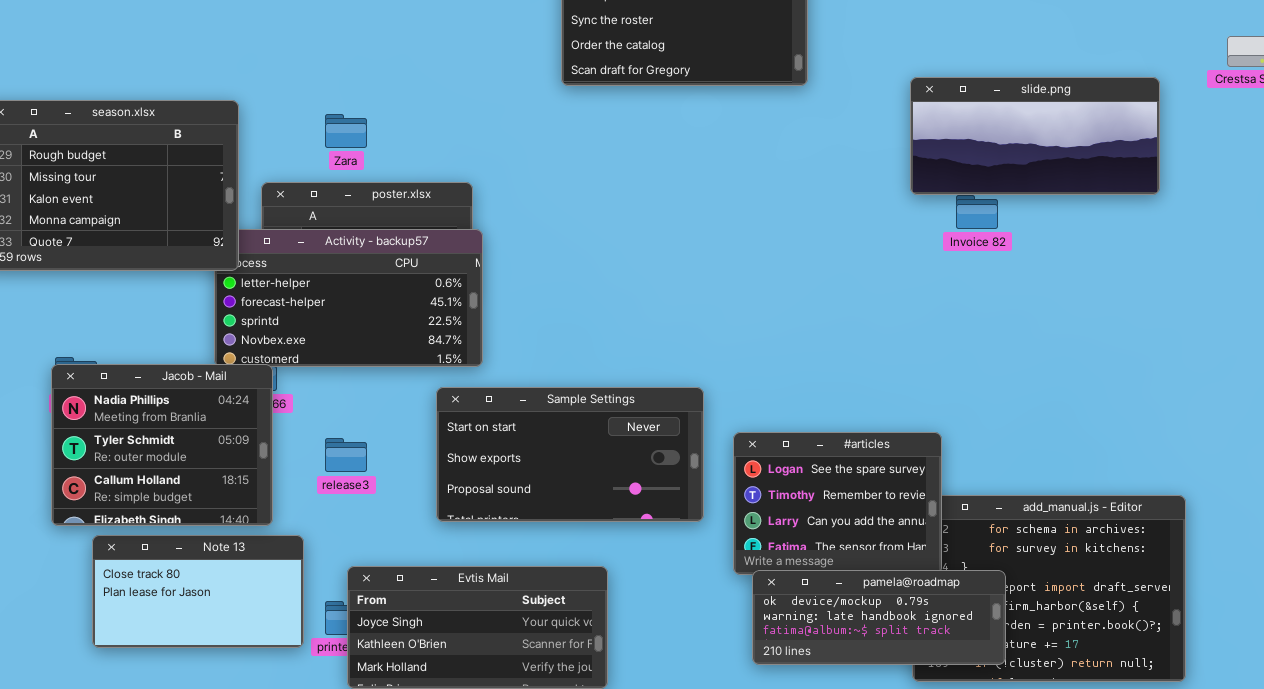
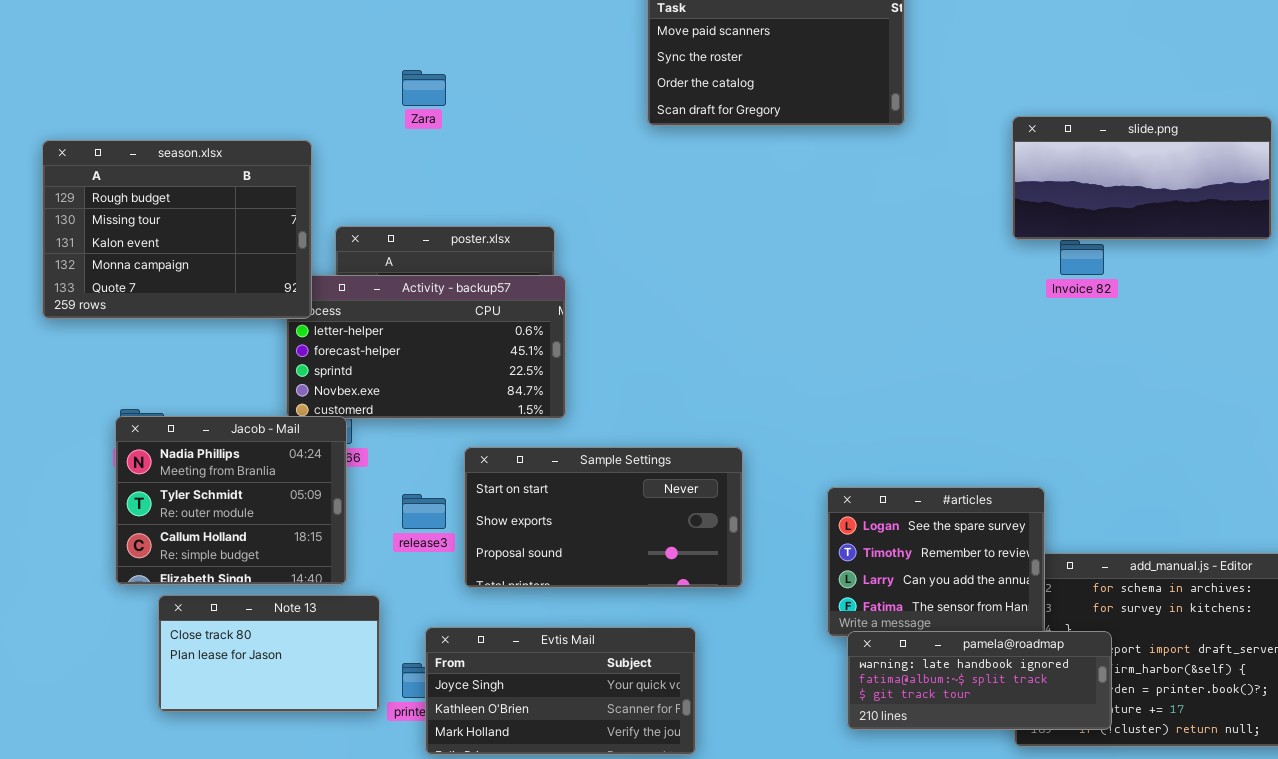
Zara: [325,114,367,148] -> [402,70,446,106], moved
Sample Settings: [436,387,704,522] -> [464,447,743,588], moved
pamela@roadmap: [752,570,1006,665] -> [847,631,1112,730], scrolled down 1 row

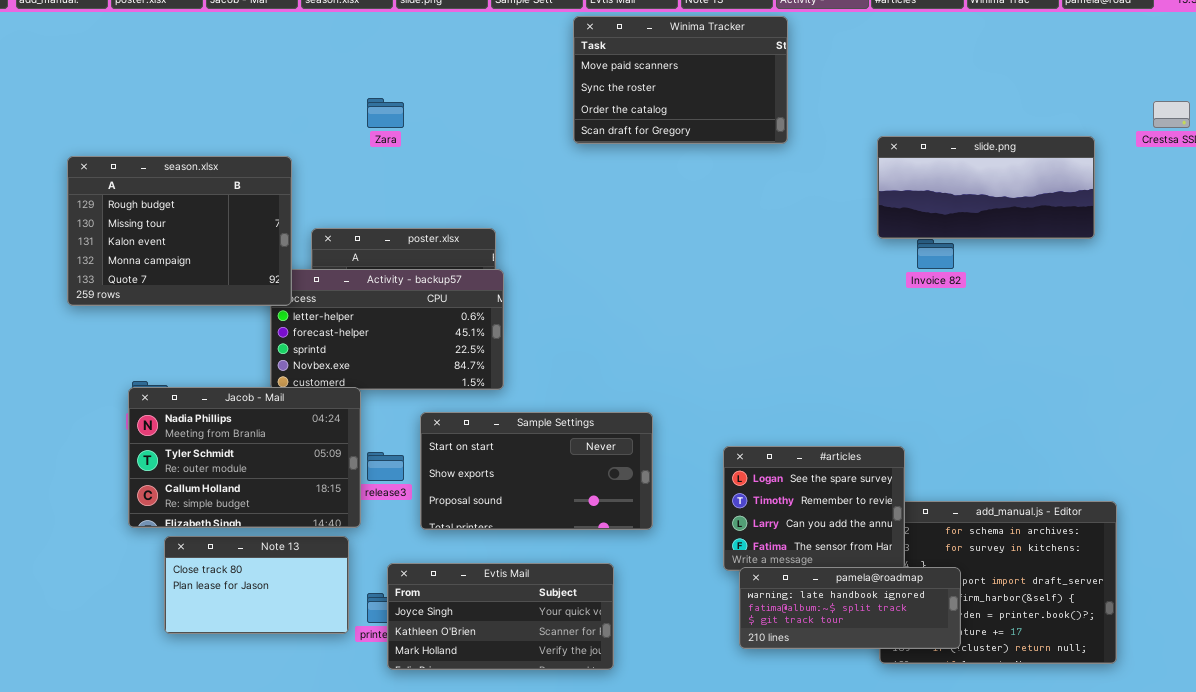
Jacob - Mail: [115,416,347,585] -> [128,387,361,528], resized

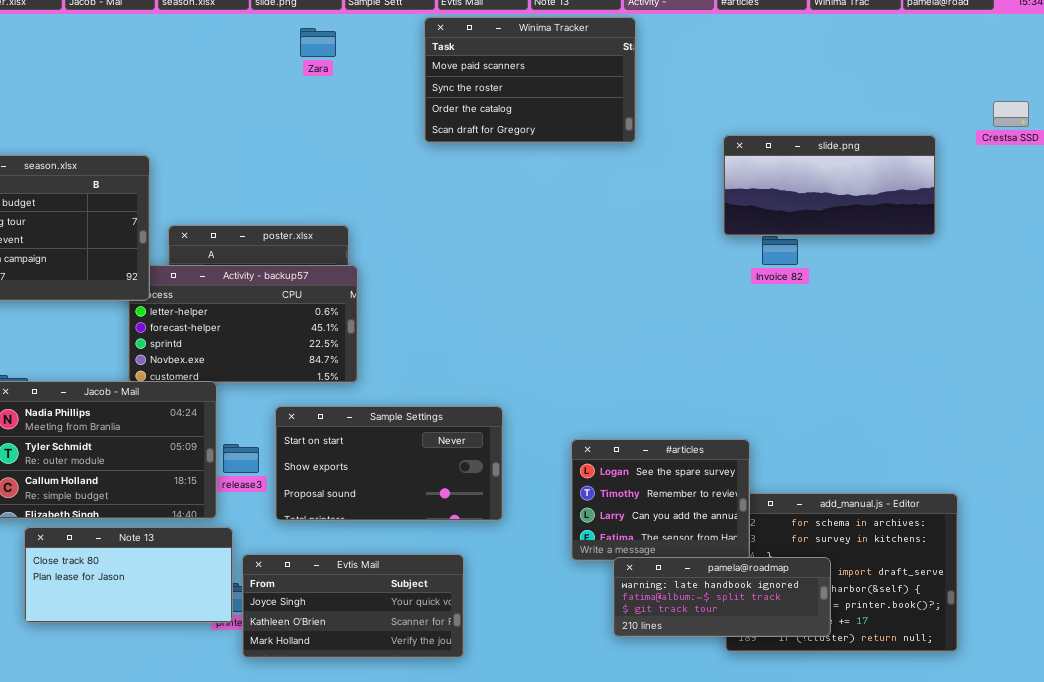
Zara: [367,98,404,128] -> [300,28,336,57], moved
Note 13: [164,536,349,634] -> [24,527,233,623], resized
pamela@roadmap: [739,567,961,649] -> [613,557,831,637], moved

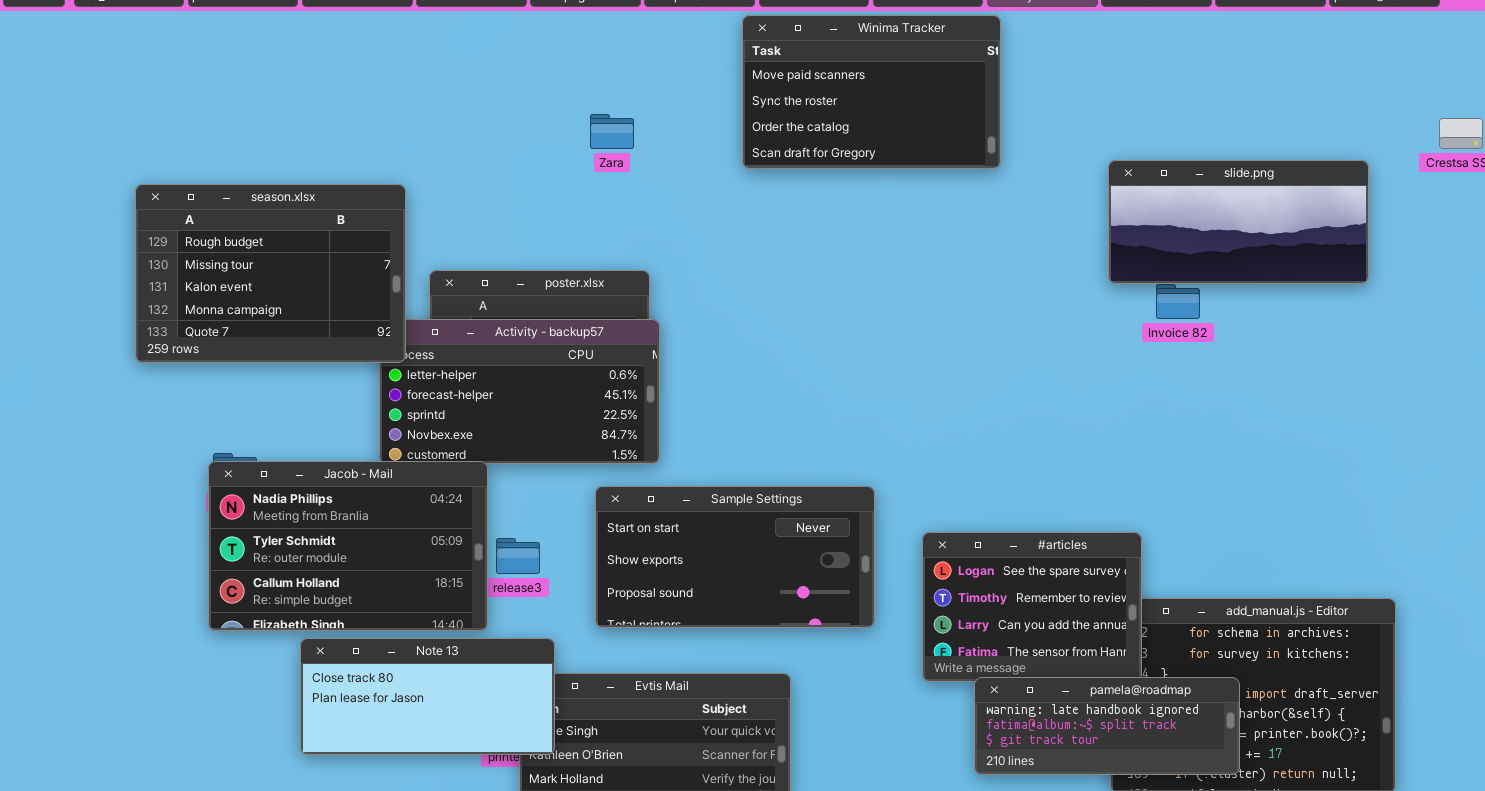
Zara: [300,28,336,57] -> [590,114,634,149], moved
Sample Settings: [275,406,503,521] -> [595,486,875,628], moved
Note 13: [24,527,233,623] -> [300,638,555,755], moved

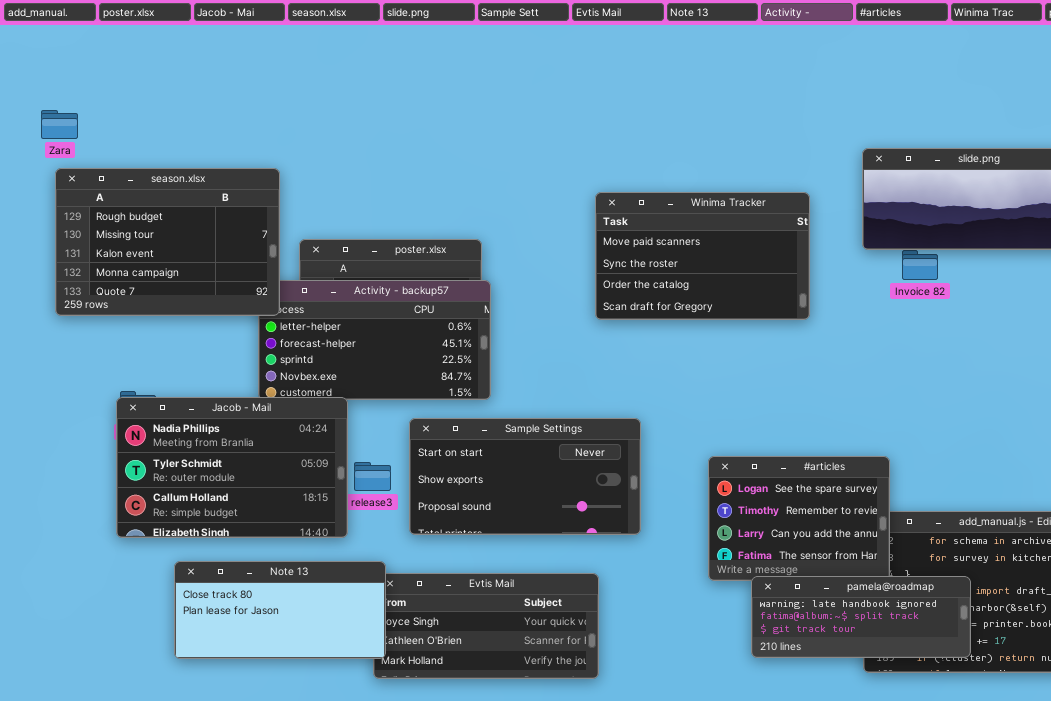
Winima Tracker: [742,15,1001,169] -> [595,192,810,320], moved
Zara: [590,114,634,149] -> [41,110,78,139], moved
Sample Settings: [595,486,875,628] -> [409,418,641,535], moved
Note 13: [300,638,555,755] -> [174,561,386,659], moved

